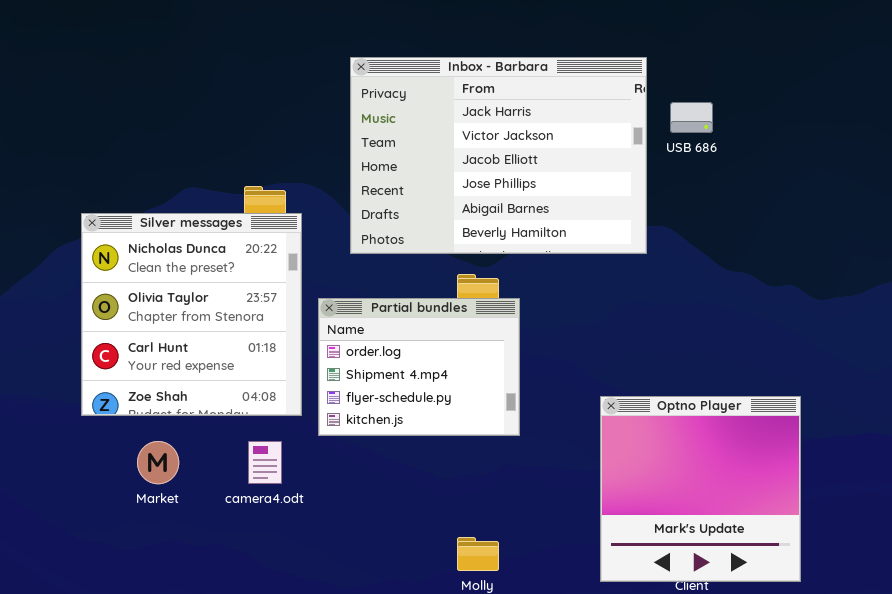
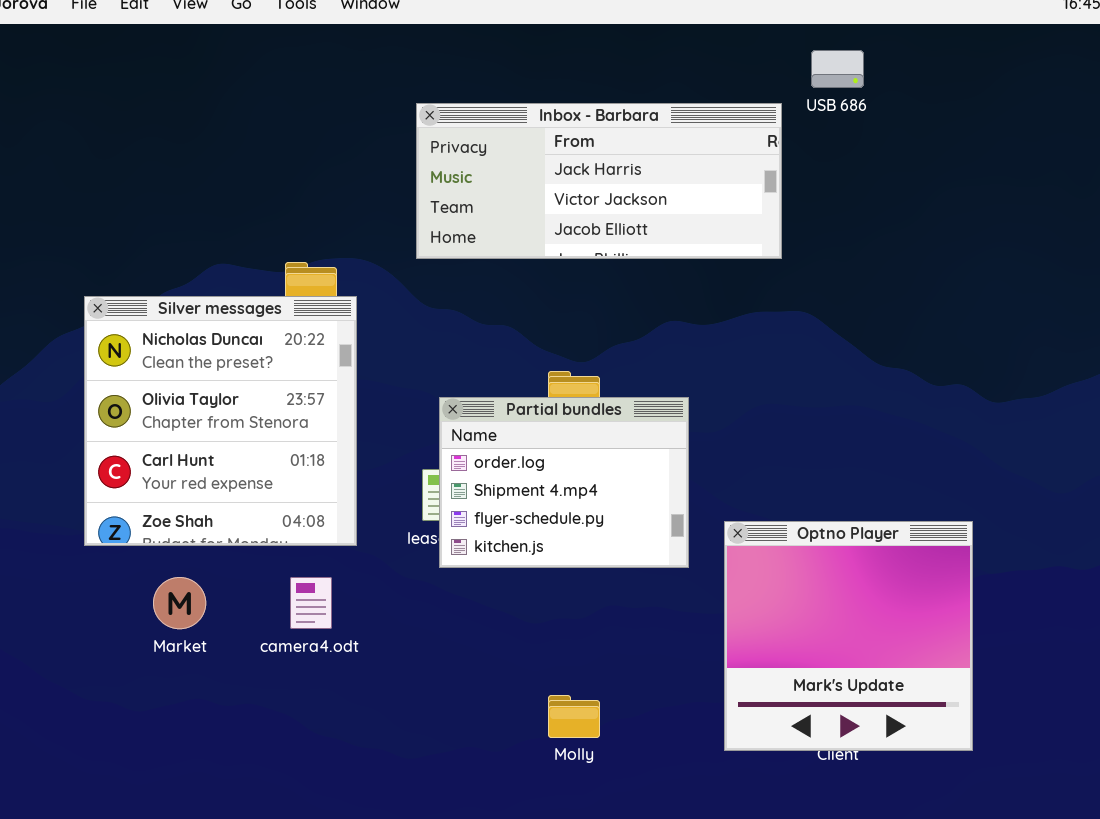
Inbox - Barbara: [350,57,647,254] -> [416,103,782,259], resized
USB 686: [670,102,713,133] -> [811,50,864,88], moved
Partial bundles: [318,298,520,436] -> [439,397,689,568], moved

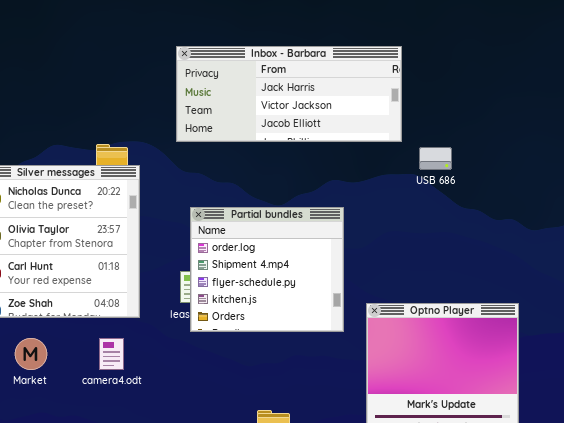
USB 686: [811,50,864,88] -> [419,147,452,170], moved
Partial bundles: [439,397,689,568] -> [190,207,344,332], resized

